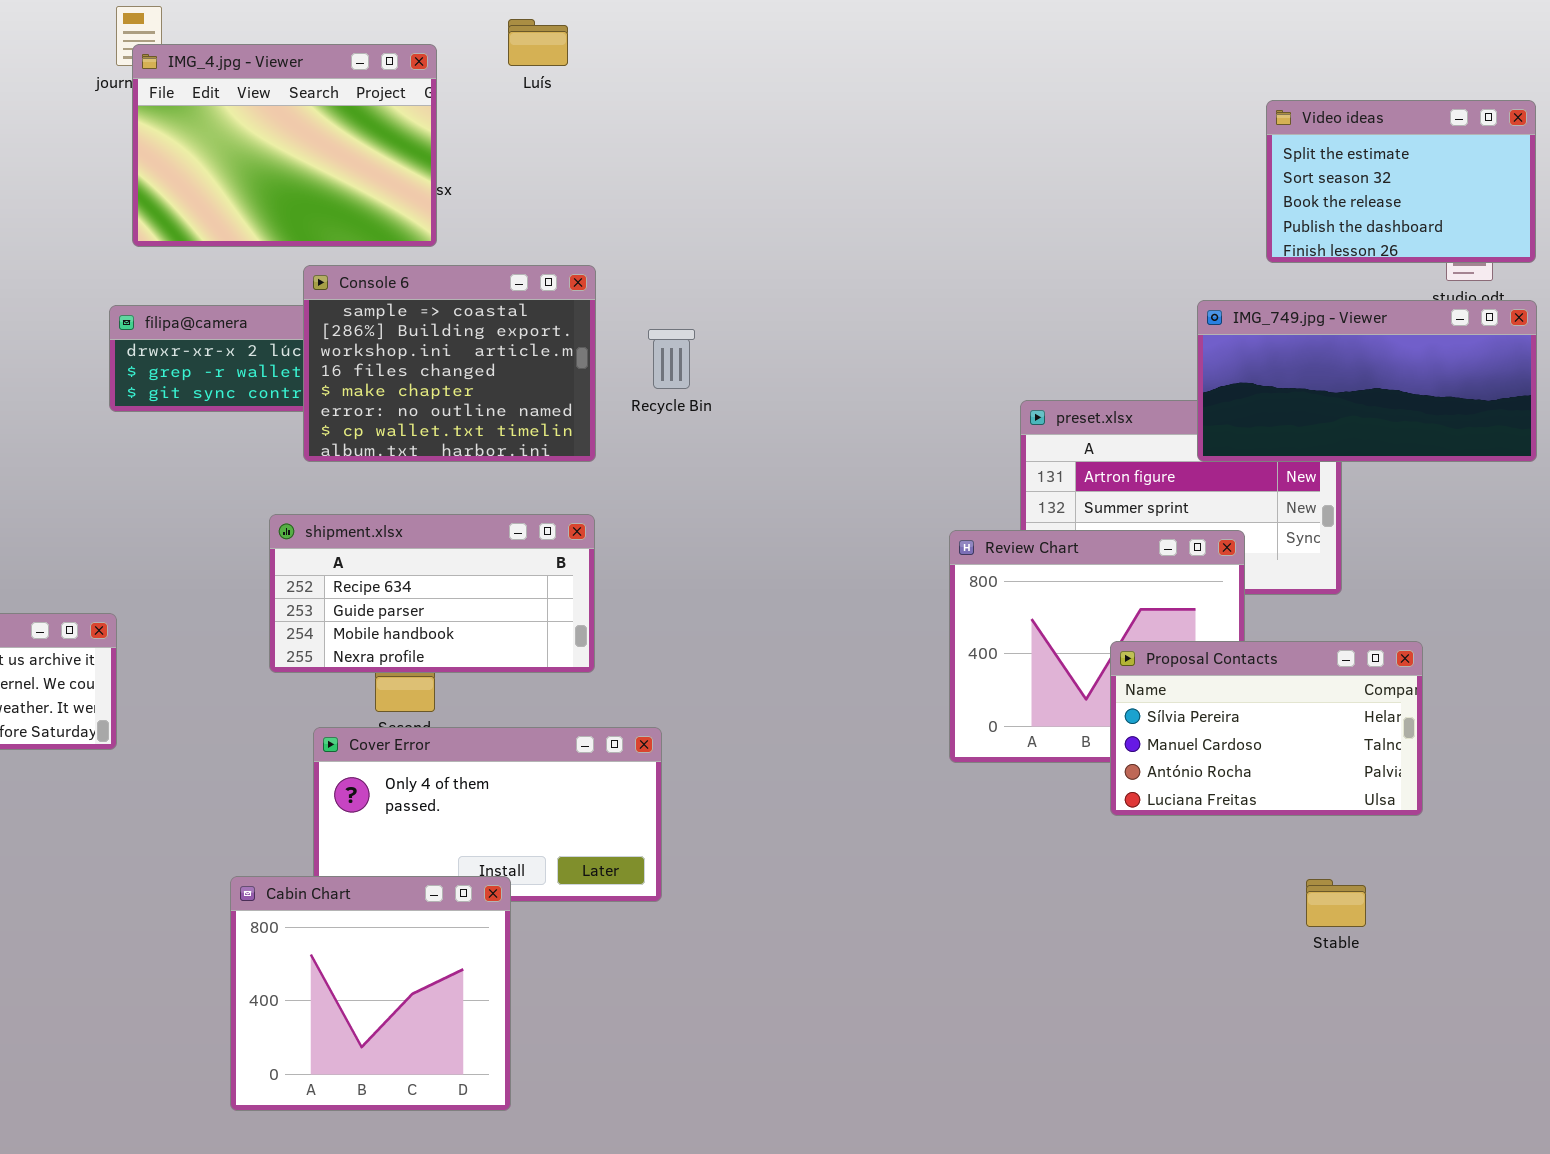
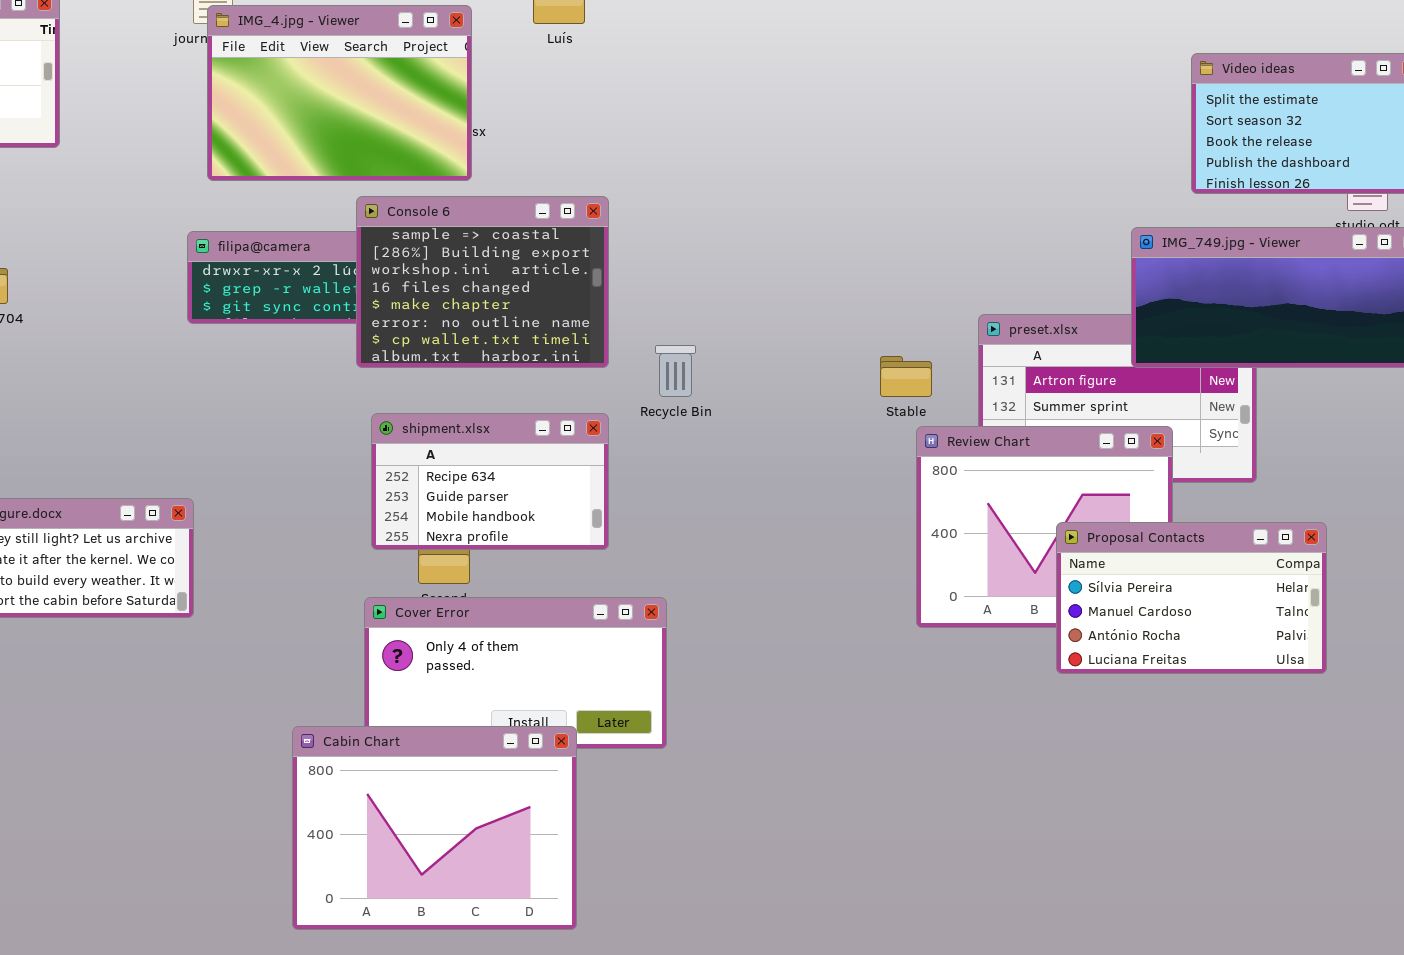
Recycle Bin: [648,329,695,389] -> [655,345,696,397], moved
shipment.xlsx: [269,514,595,673] -> [371,413,609,550], resized
Cabin Chart: [230,876,511,1111] -> [292,726,577,930], resized
Stable: [1306,879,1366,927] -> [880,356,932,397], moved

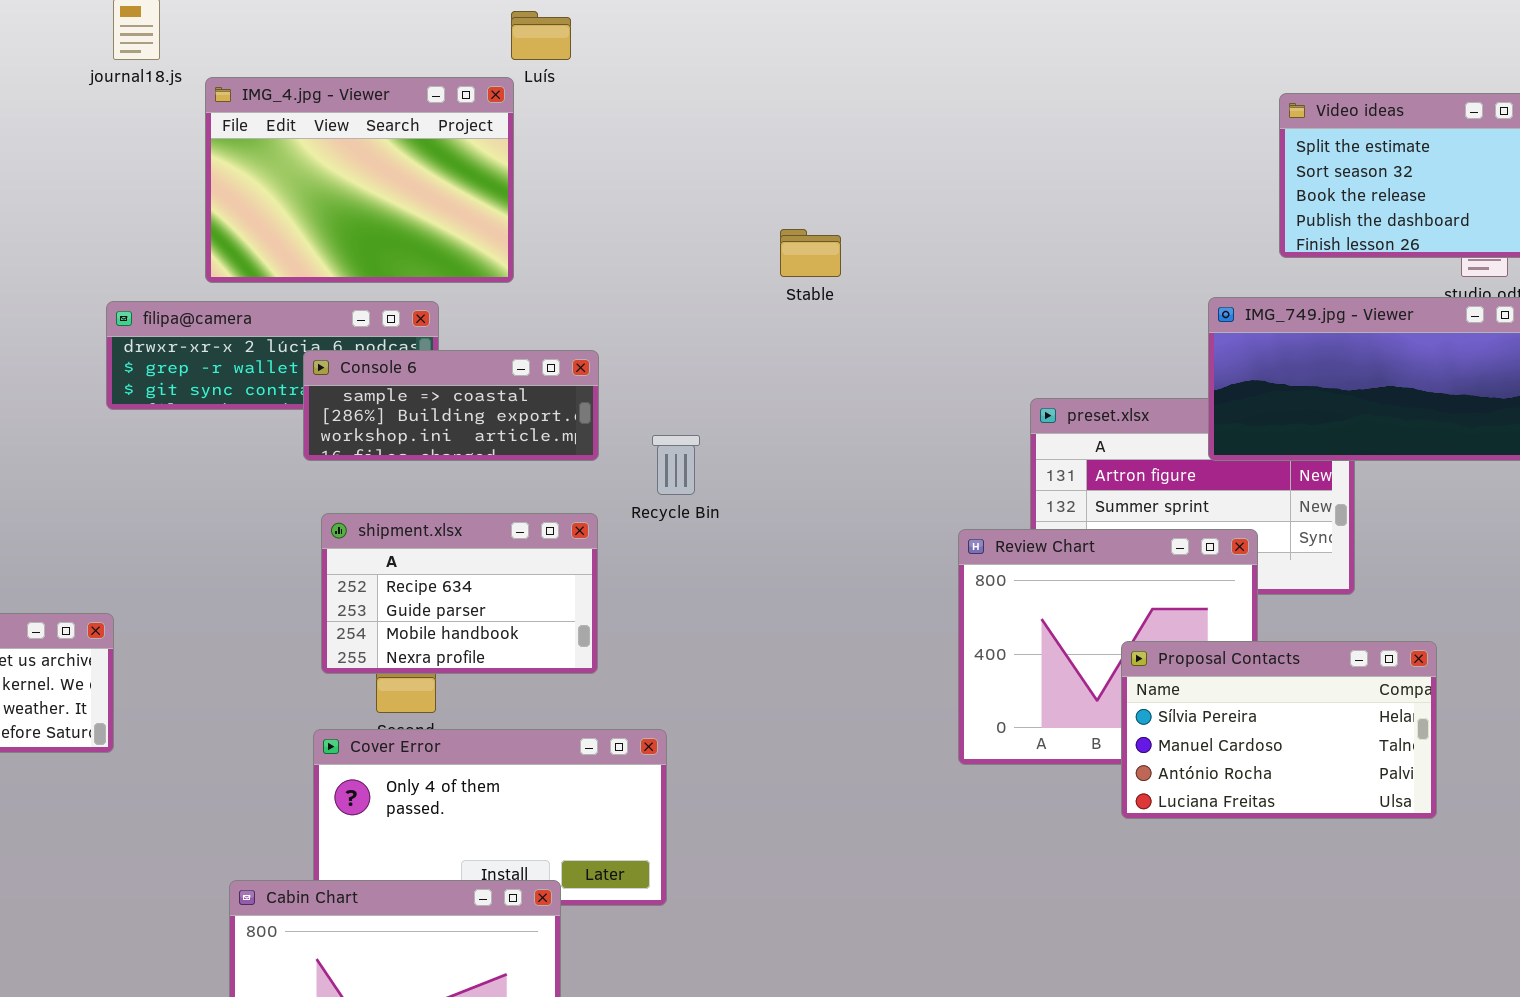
IMG_4.jpg - Viewer: [207,5,472,181] -> [205,77,514,283], moved
Console 6: [356,196,609,368] -> [303,350,599,461], resized
Stable: [880,356,932,397] -> [780,229,841,277], moved

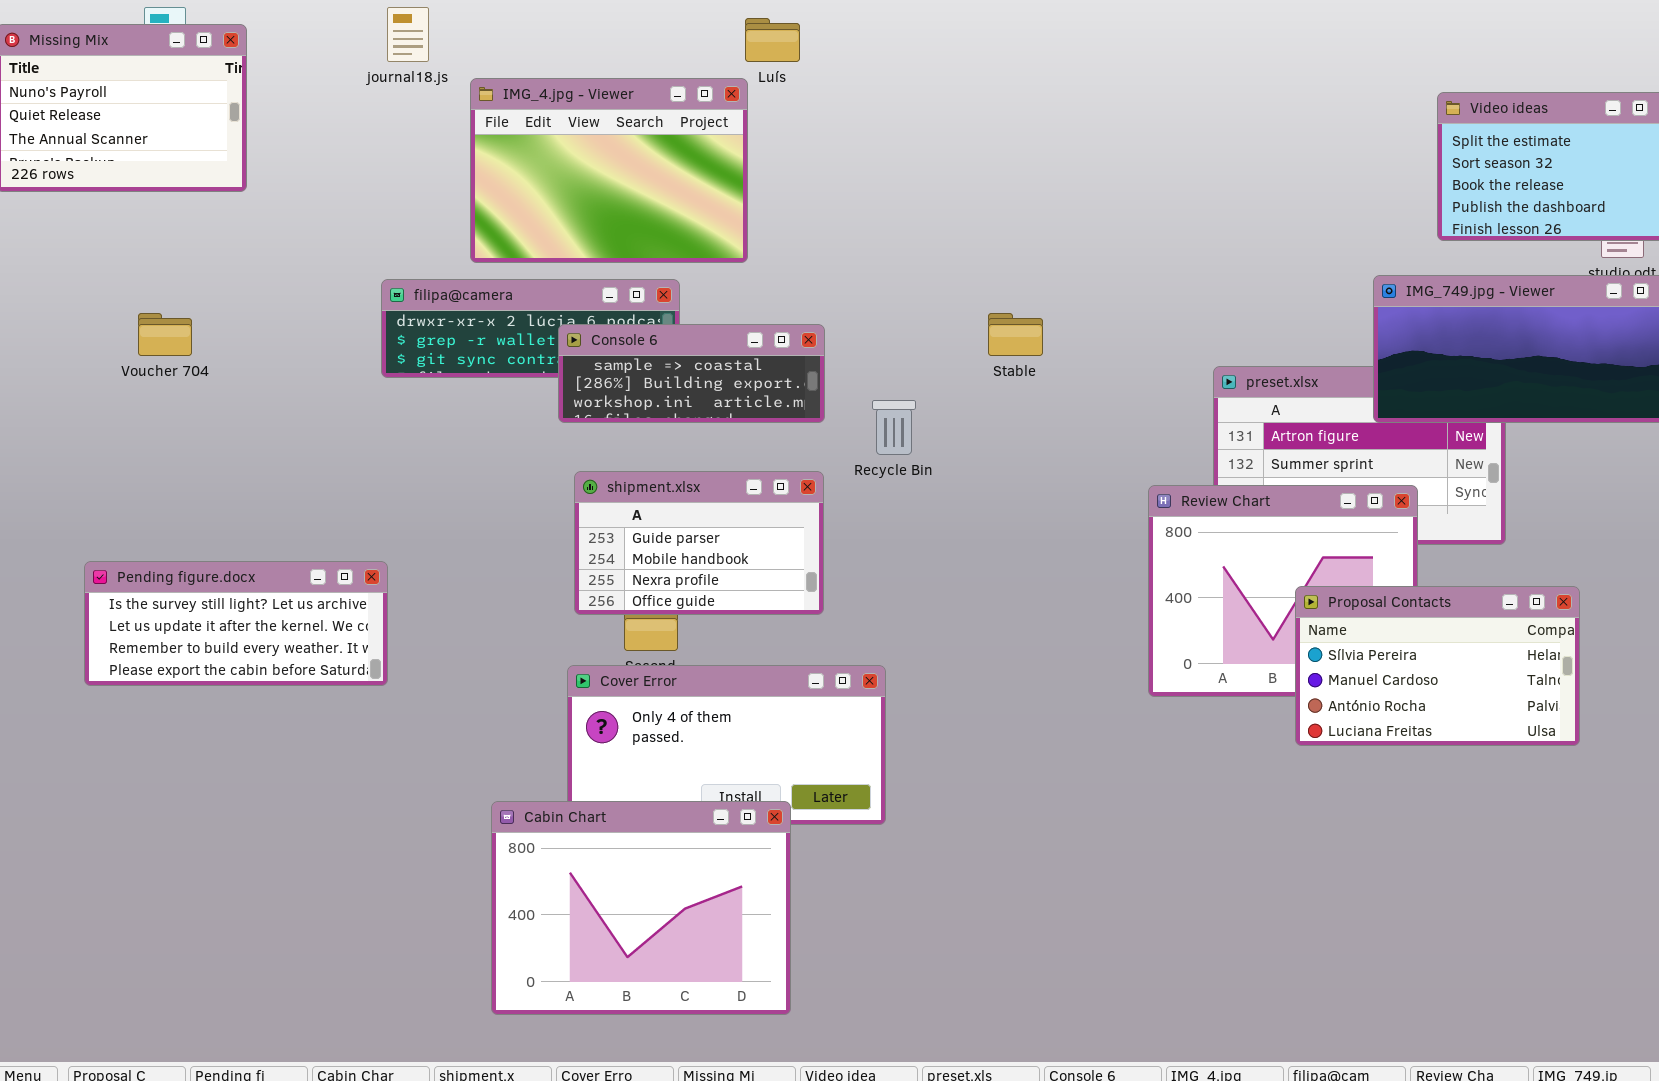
Stable: [780,229,841,277] -> [988,313,1043,356], moved
shipment.xlsx: [321,513,598,674] -> [574,471,824,615], scrolled down 1 row

